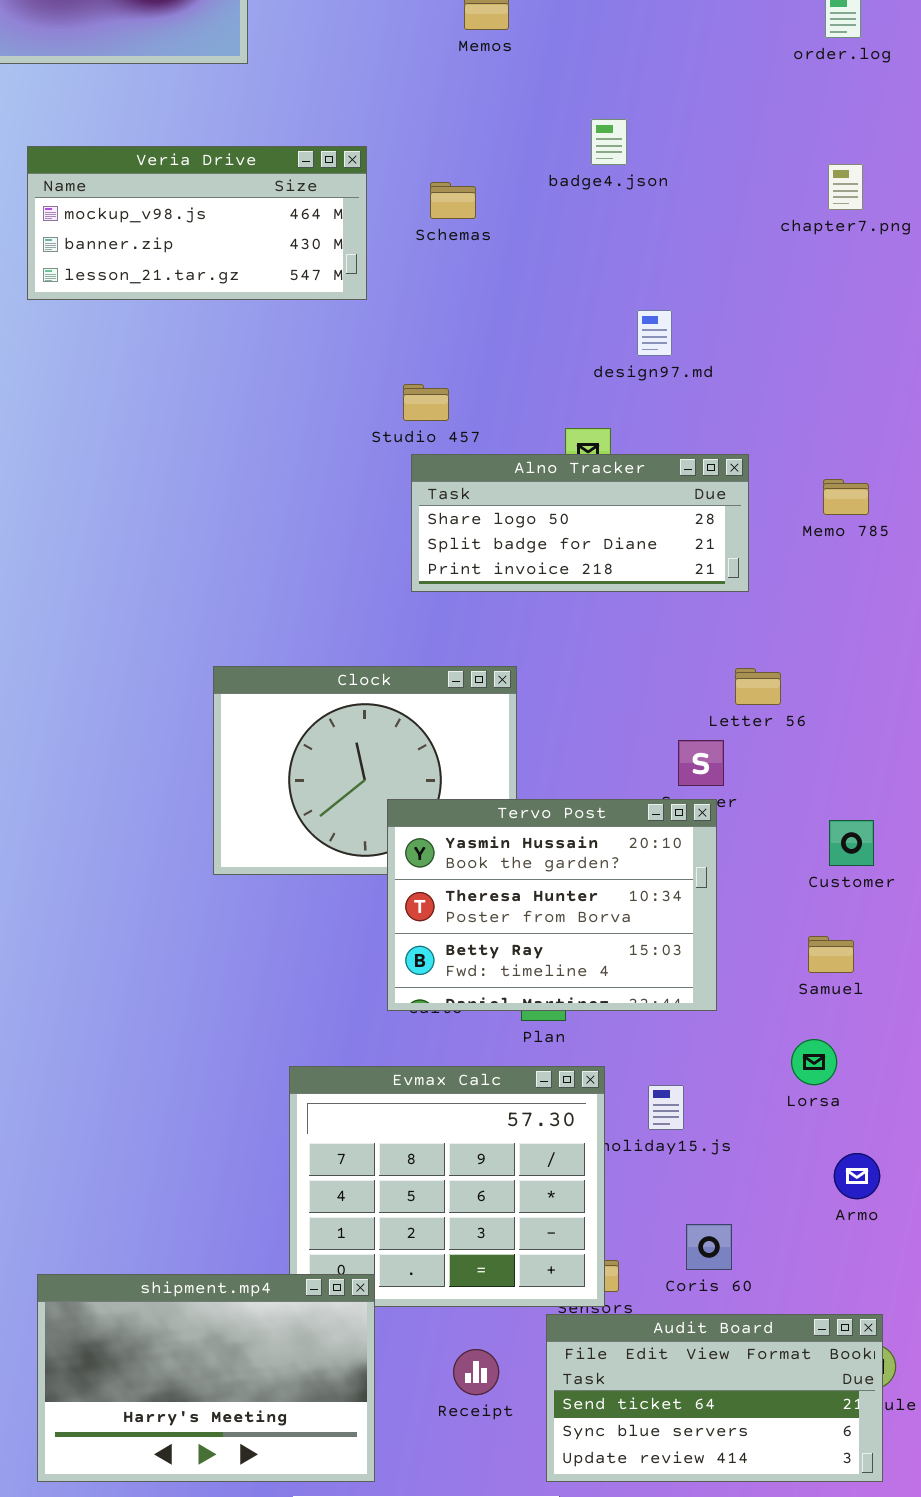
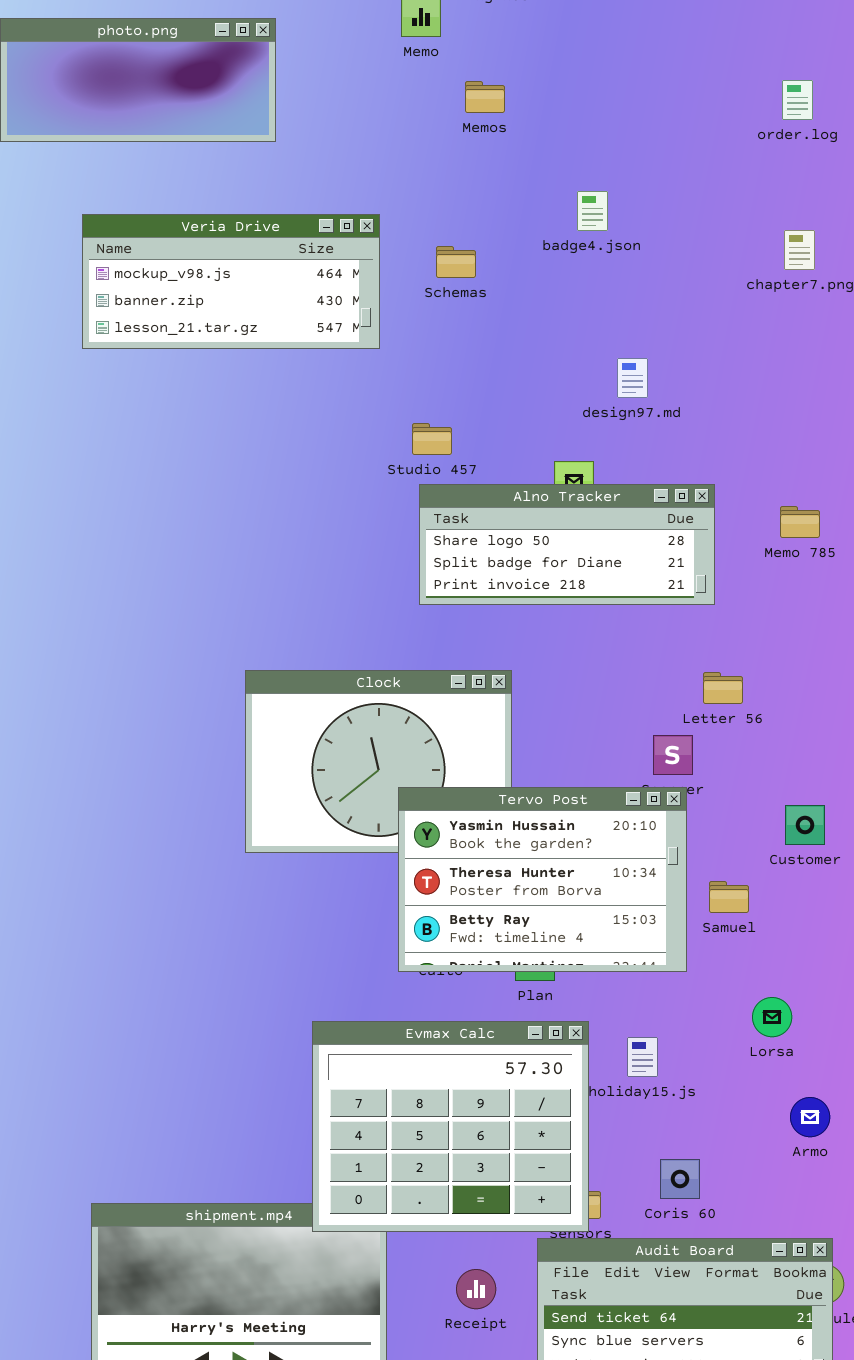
Samuel: [808,936,854,973] -> [709,881,749,913], moved
Evmax Calc: [289,1066,605,1307] -> [312,1021,589,1232], raised

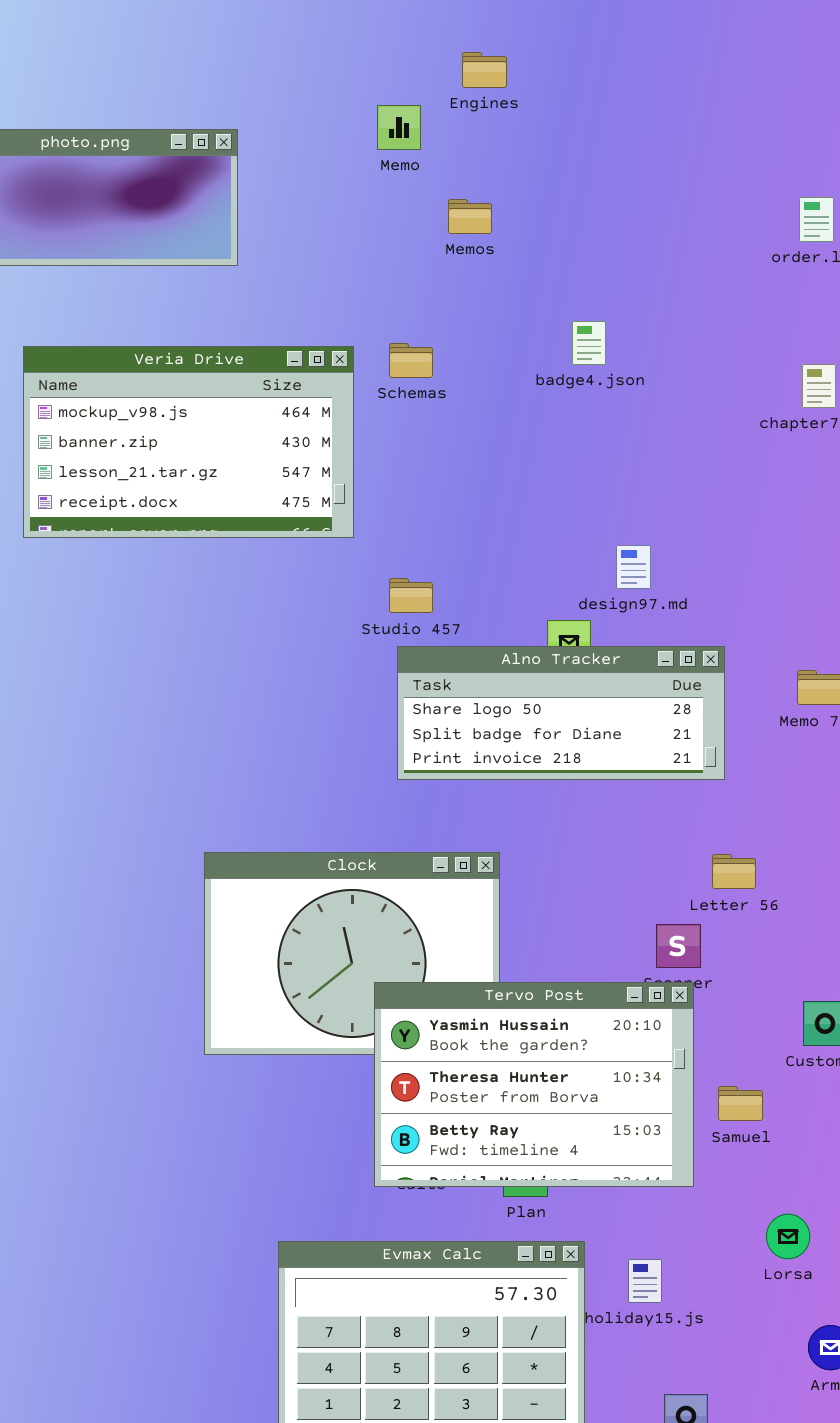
Veria Drive: [82,214,380,349] -> [23,346,354,538], resized
Schemas: [436,246,476,278] -> [389,343,433,378], moved
design97.md: [617,358,648,398] -> [616,545,651,589], moved

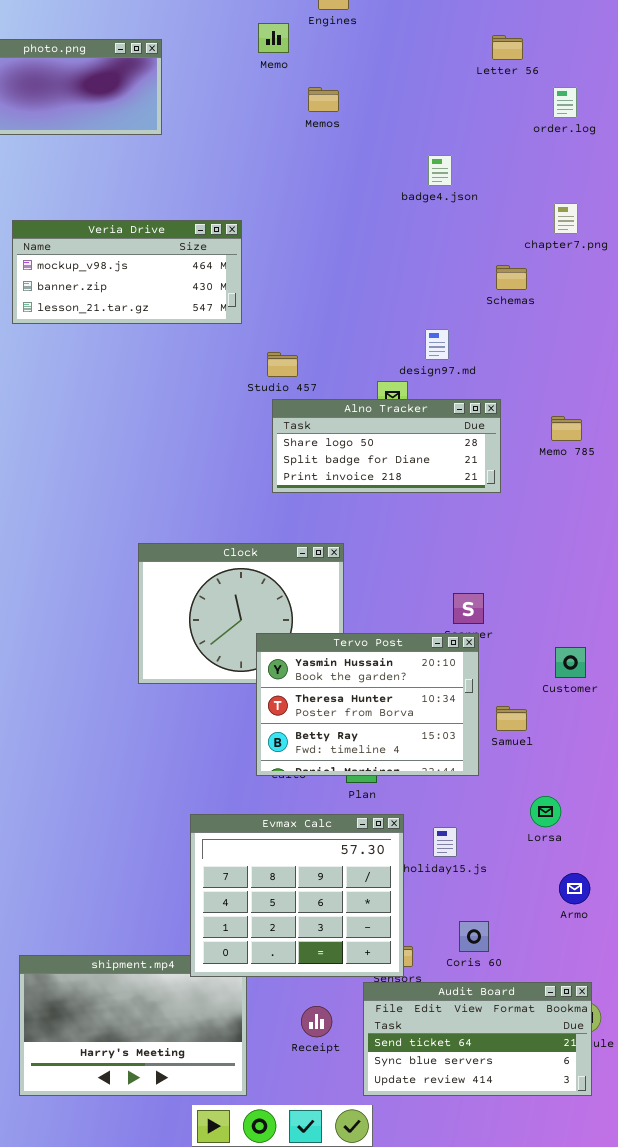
badge4.json: [572,321,606,365] -> [428,155,452,186], moved
Schemas: [389,343,433,378] -> [496,265,527,290], moved
Veria Drive: [23,346,354,538] -> [12,220,242,324], resized
Letter 56: [712,854,756,889] -> [492,35,523,60], moved

